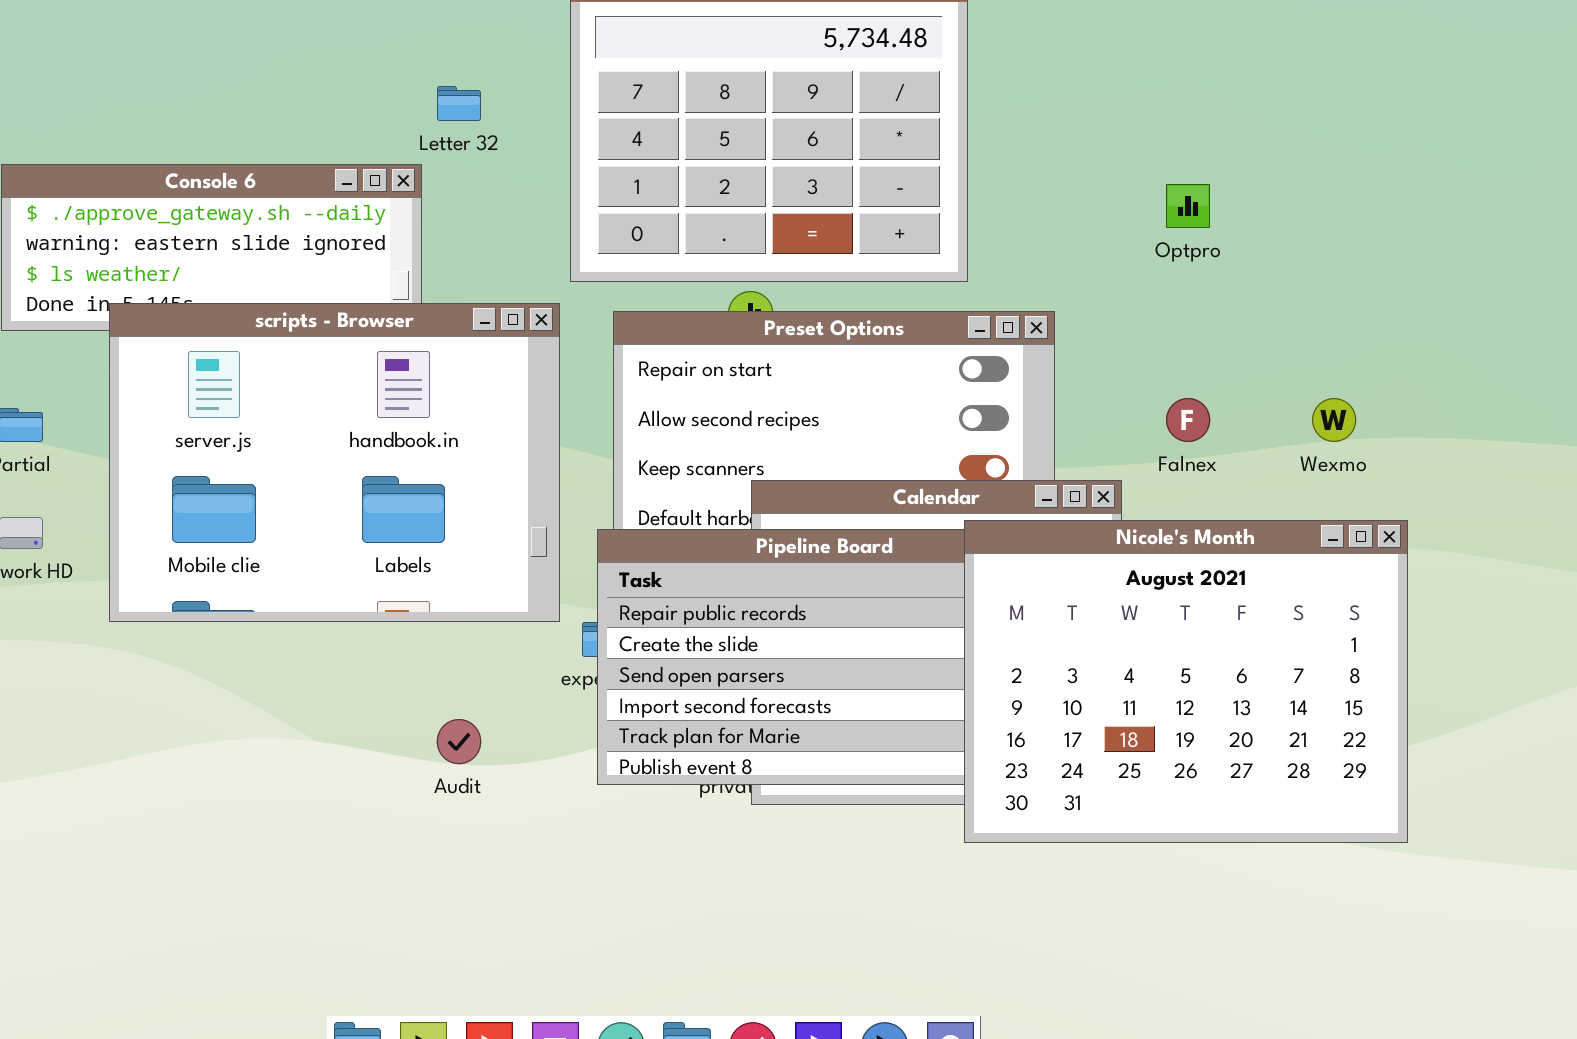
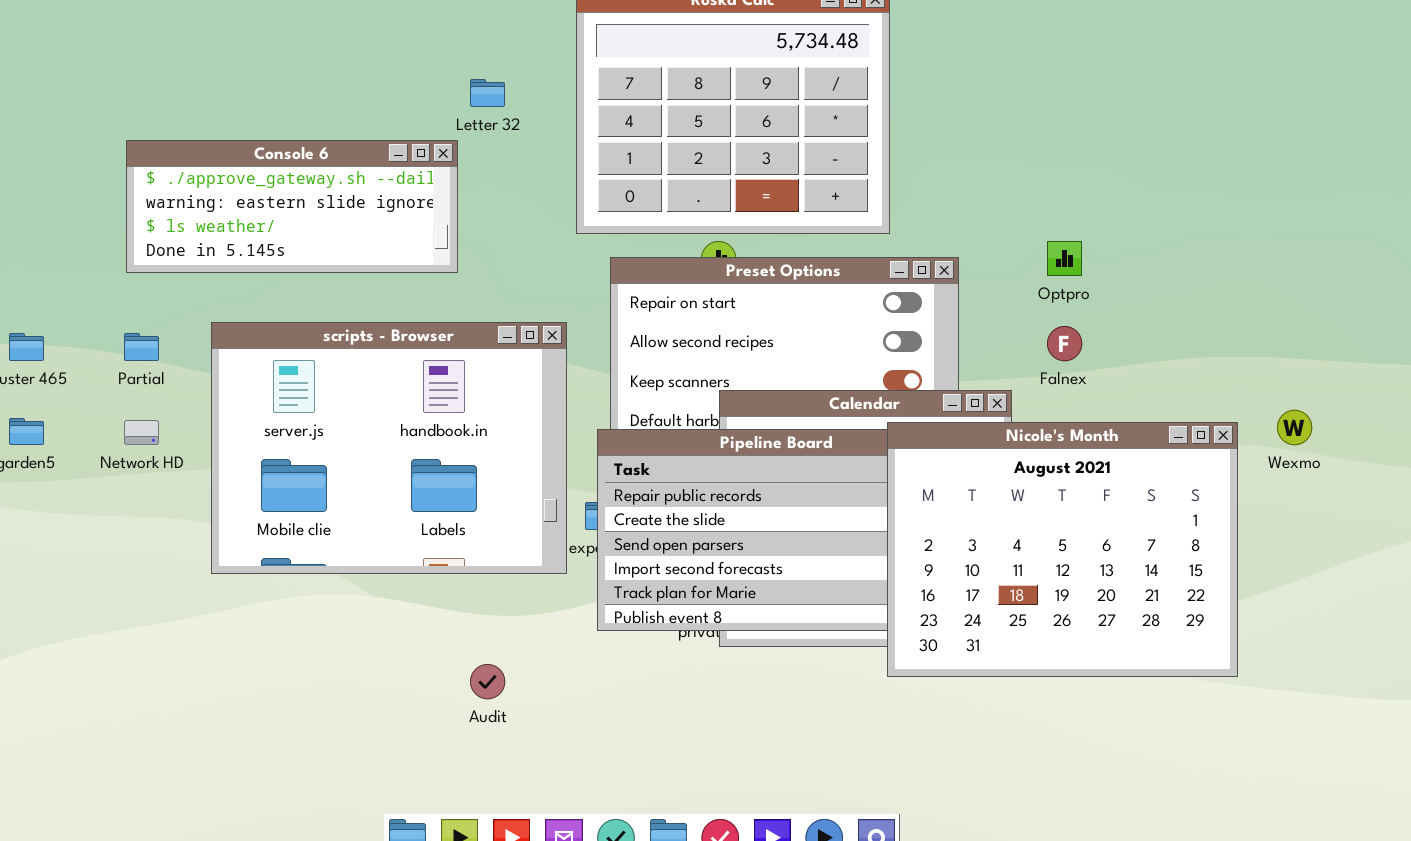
Optpro: [1166,184,1210,228] -> [1047,241,1082,276], moved
scripts - Browser: [109,303,560,622] -> [211,322,567,574], moved
Wexmo: [1312,398,1356,442] -> [1277,410,1312,445], moved
Audit: [437,719,481,764] -> [470,664,505,699], moved

